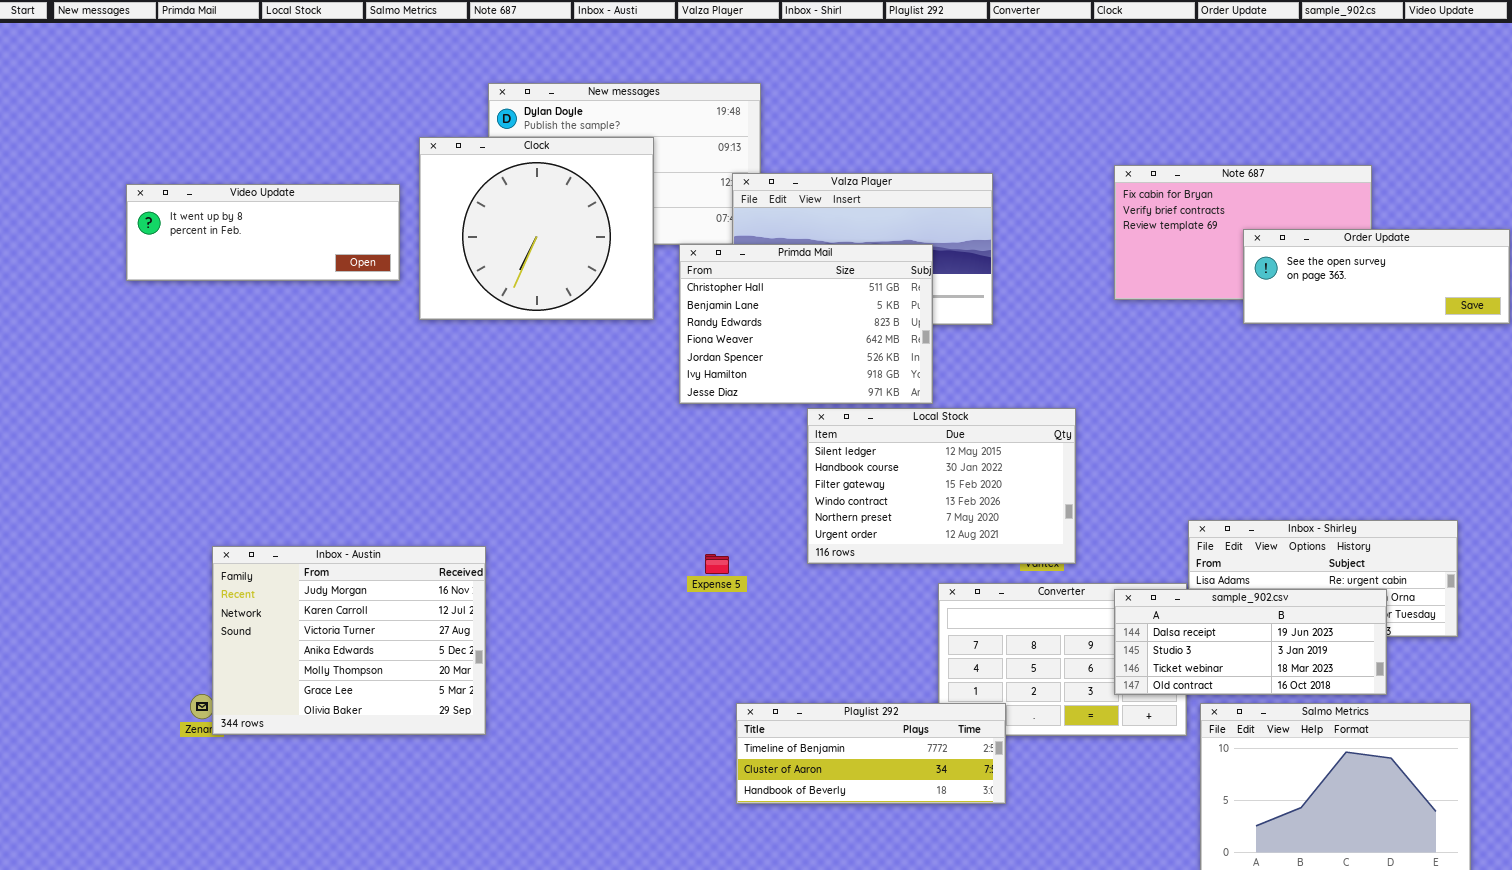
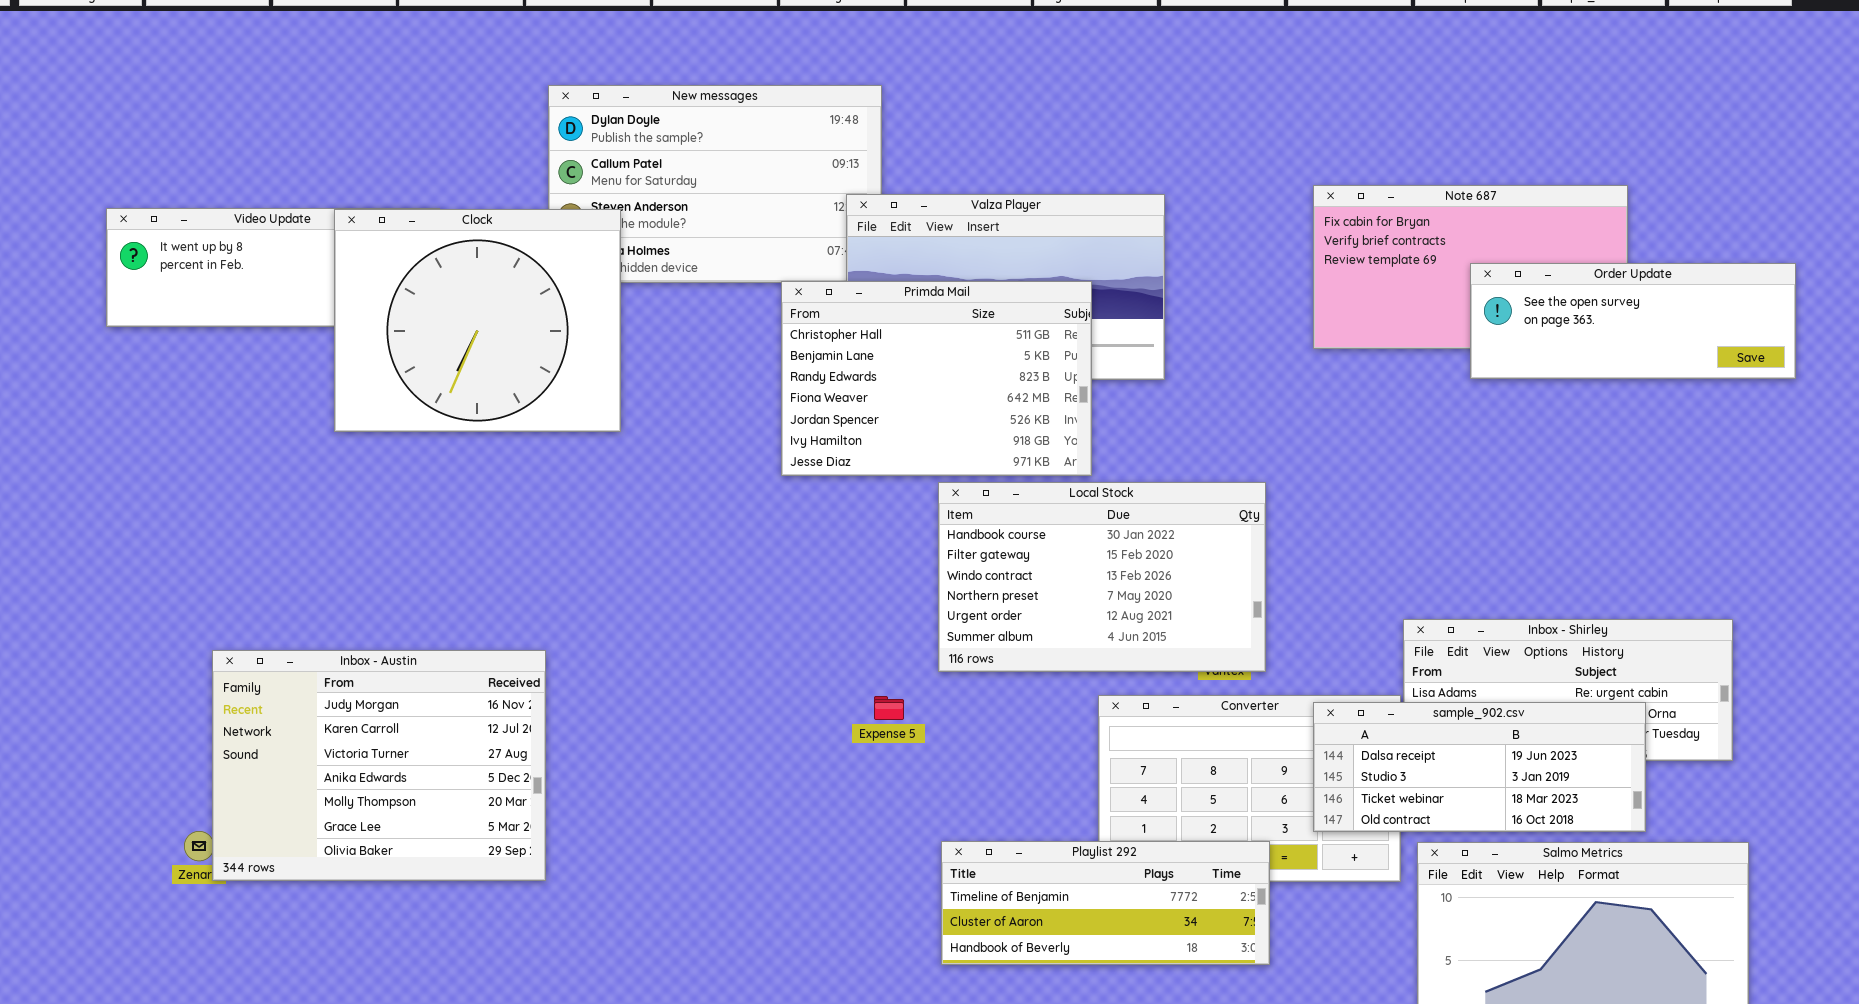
Clock: [419,137,654,320] -> [334,209,621,432], moved
Local Stock: [807,408,1076,564] -> [938,482,1266,672], scrolled down 1 row
Expense 5: [705,554,729,574] -> [874,696,904,720], moved
Playlist 292: [736,703,1006,804] -> [941,841,1270,965], moved

